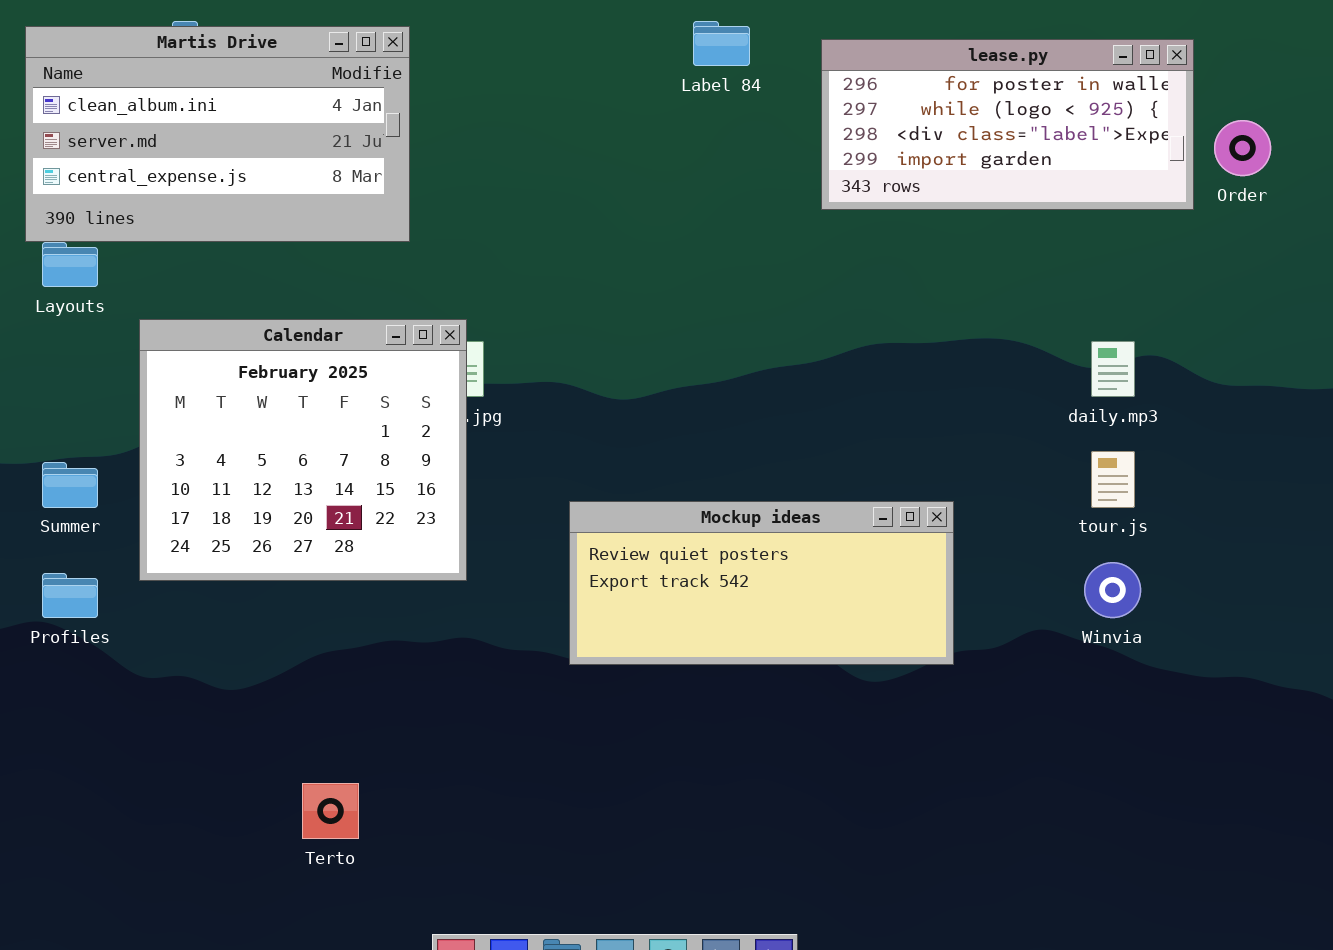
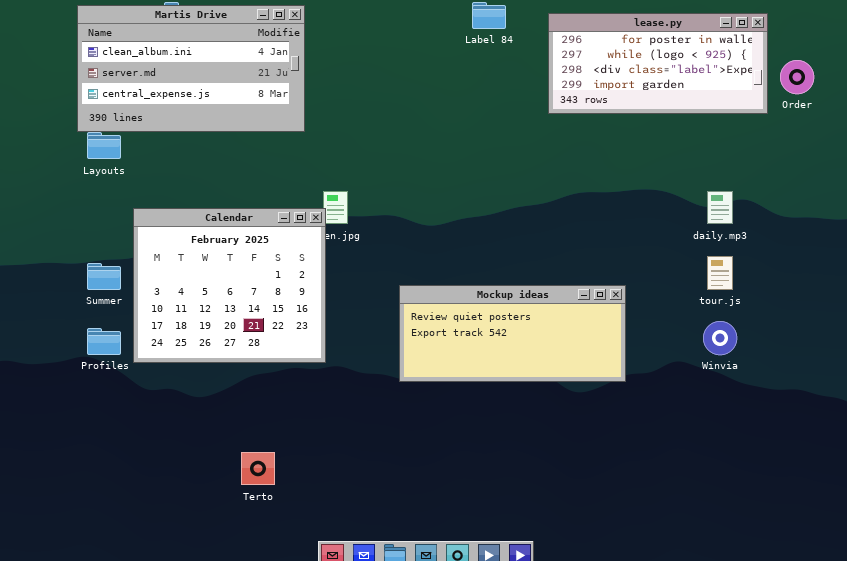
Calendar: [139,319,467,581] -> [133,208,326,363], moved

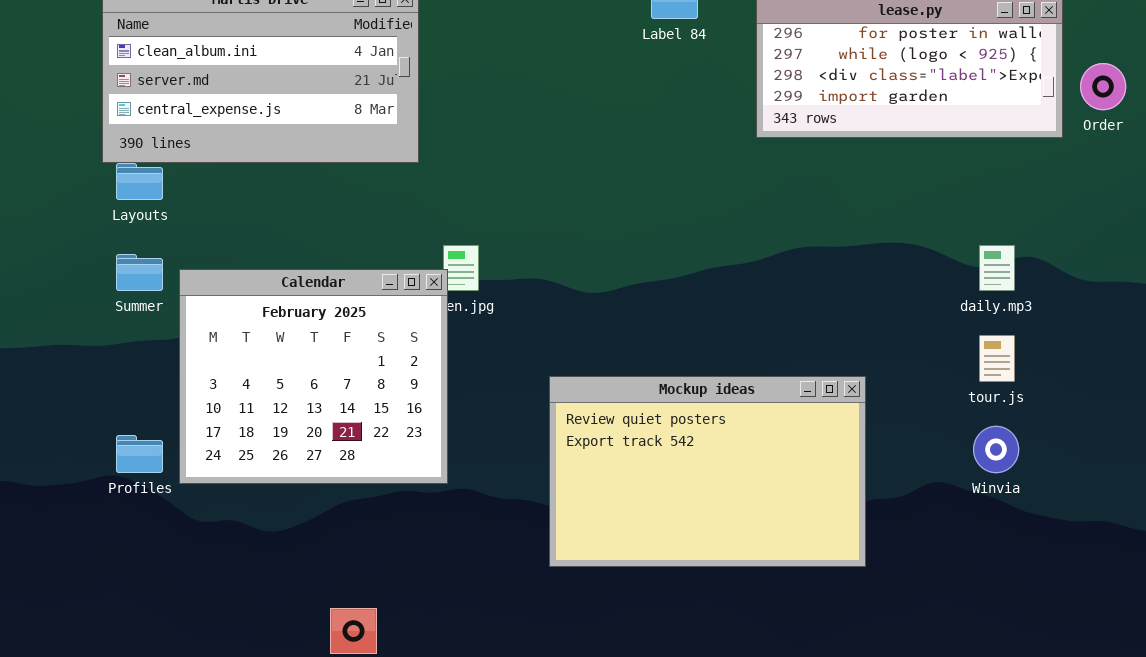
Summer: [87,263,121,290] -> [116,254,163,291], moved
Mockup ideas: [399,285,626,382] -> [549,376,866,567], resized

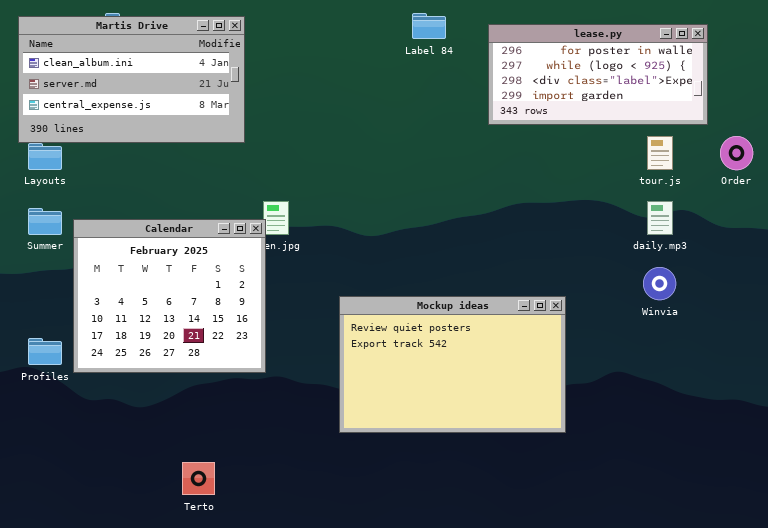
Order: [1080,63,1126,110] -> [720,136,753,170], moved
tour.js: [979,335,1015,382] -> [647,136,673,170], moved
Winvia: [973,426,1019,473] -> [643,267,676,300], moved

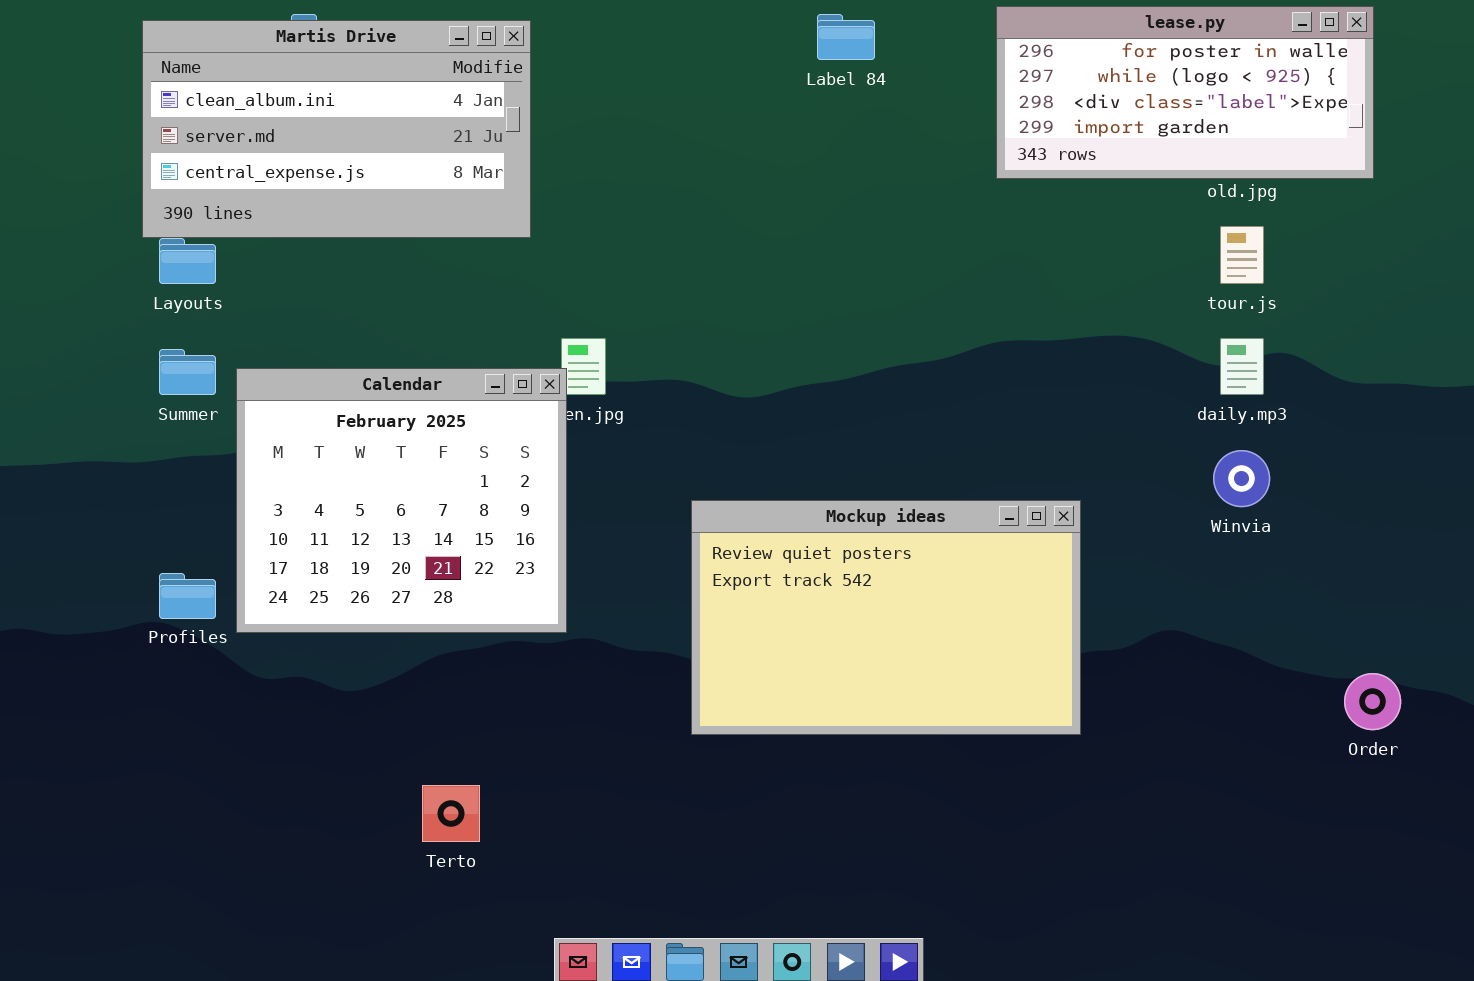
lease.py: [488,24,708,125] -> [996,6,1374,179], moved
Order: [720,136,753,170] -> [1344,673,1401,730], moved

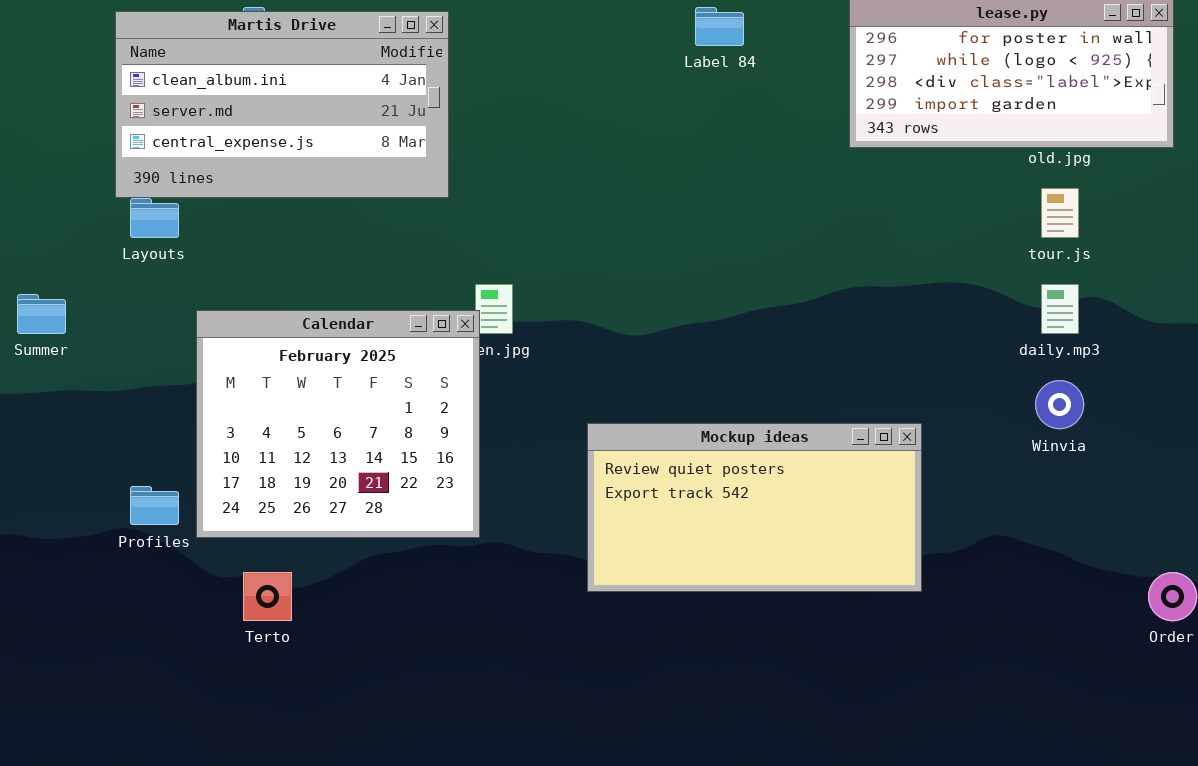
Summer: [159,349,216,395] -> [17,294,66,334], moved
Mockup ideas: [691,500,1081,735] -> [587,423,922,592], resized
Terto: [422,785,480,842] -> [243,572,292,621], moved

